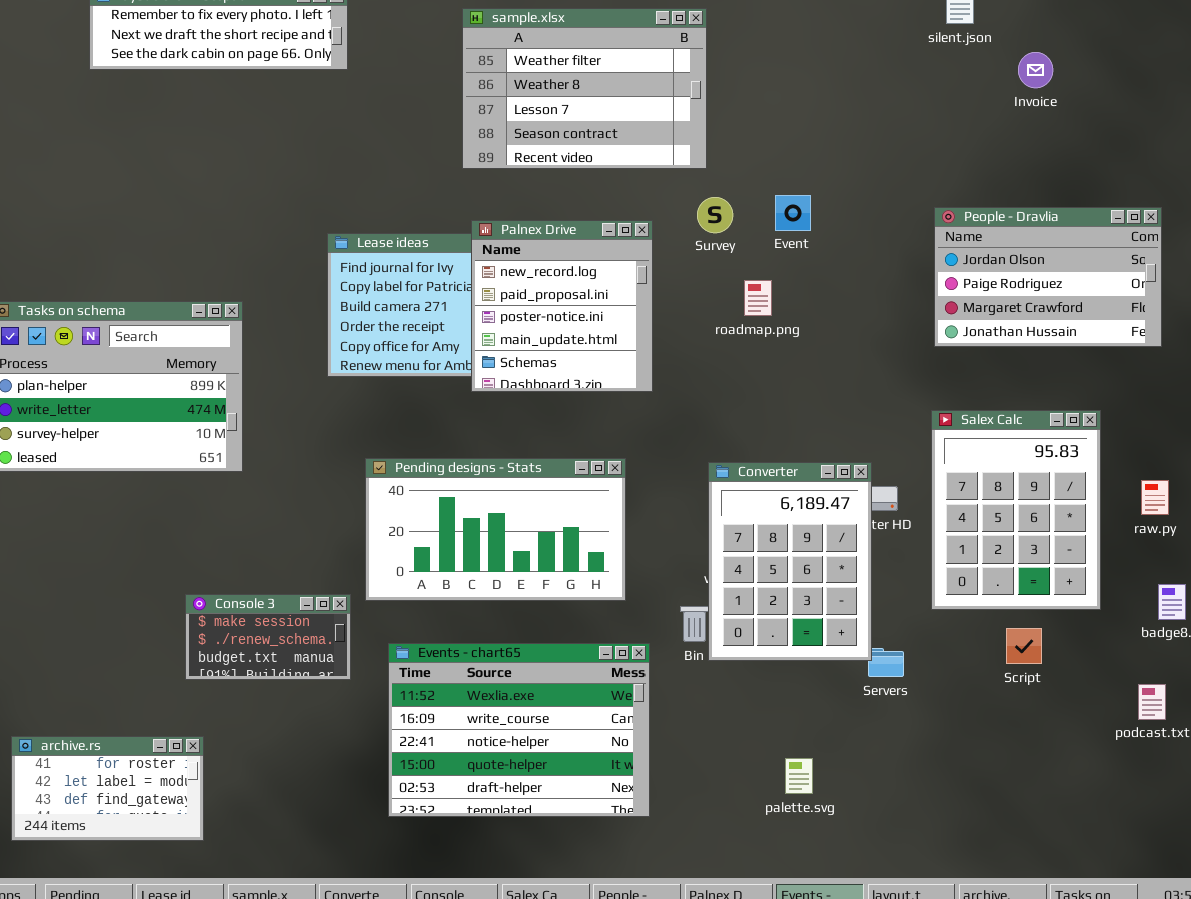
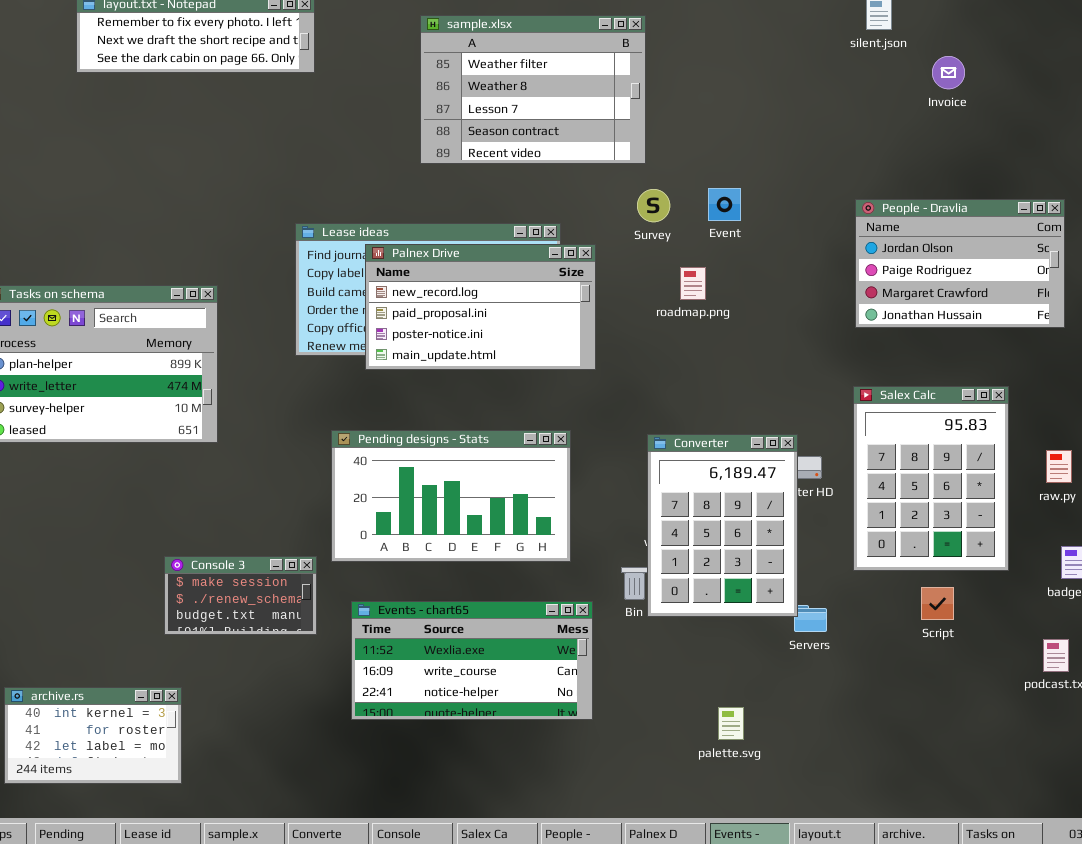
Palnex Drive: [471,220,653,392] -> [365,244,596,370], resized
Events - chart65: [388,643,650,817] -> [351,601,593,720], resized
archive.rs: [11,736,204,841] -> [4,687,182,784], scrolled up 1 row

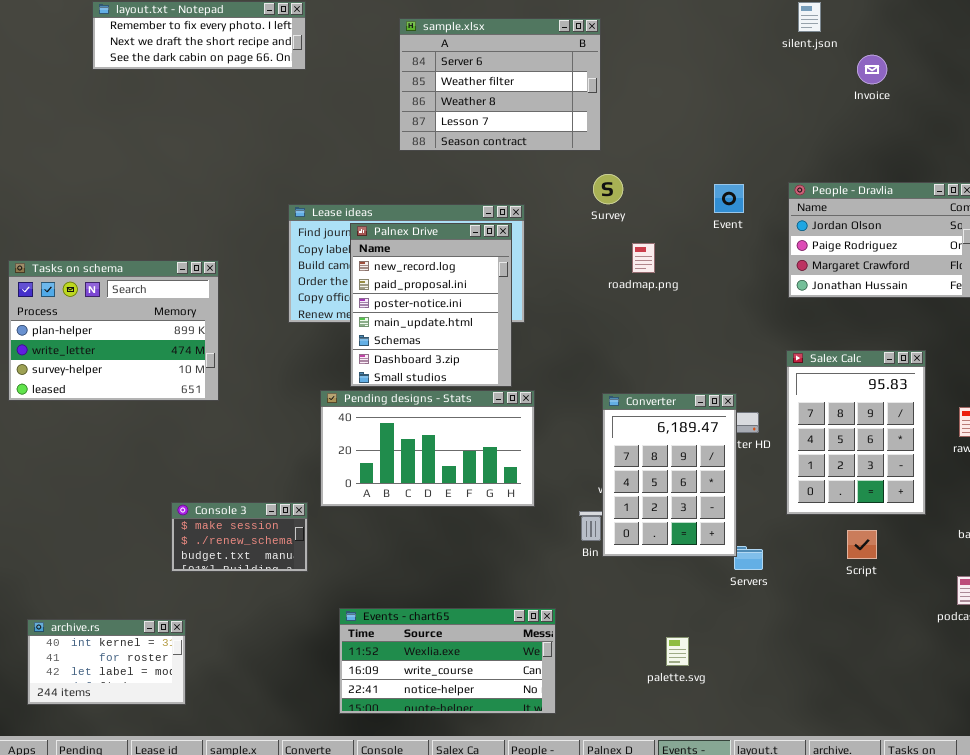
sample.xlsx: [420,15,646,164] -> [399,18,601,151], scrolled up 1 row
Event: [708,188,741,221] -> [714,184,744,213], moved
Palnex Drive: [365,244,596,370] -> [350,223,512,387], resized
Events - chart65: [351,601,593,720] -> [339,608,556,714], moved

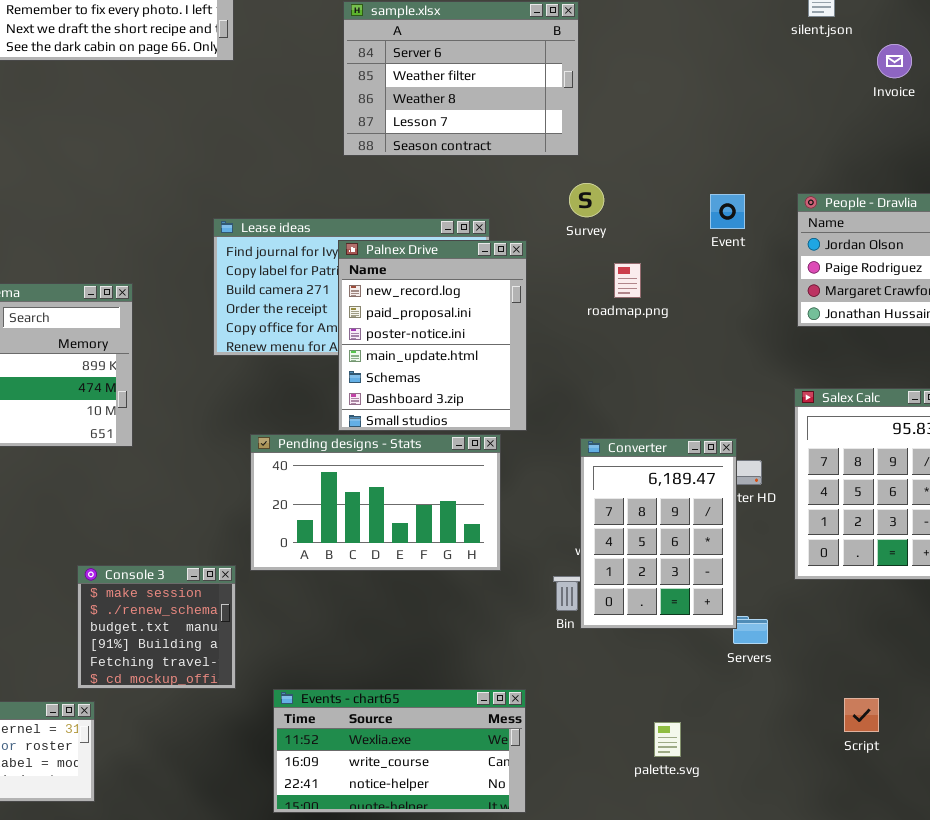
Palnex Drive: [350,223,512,387] -> [338,240,527,431], moved
Console 3: [171,502,308,572] -> [77,565,236,689], resized
Script: [847,530,877,559] -> [844,698,879,732], moved

